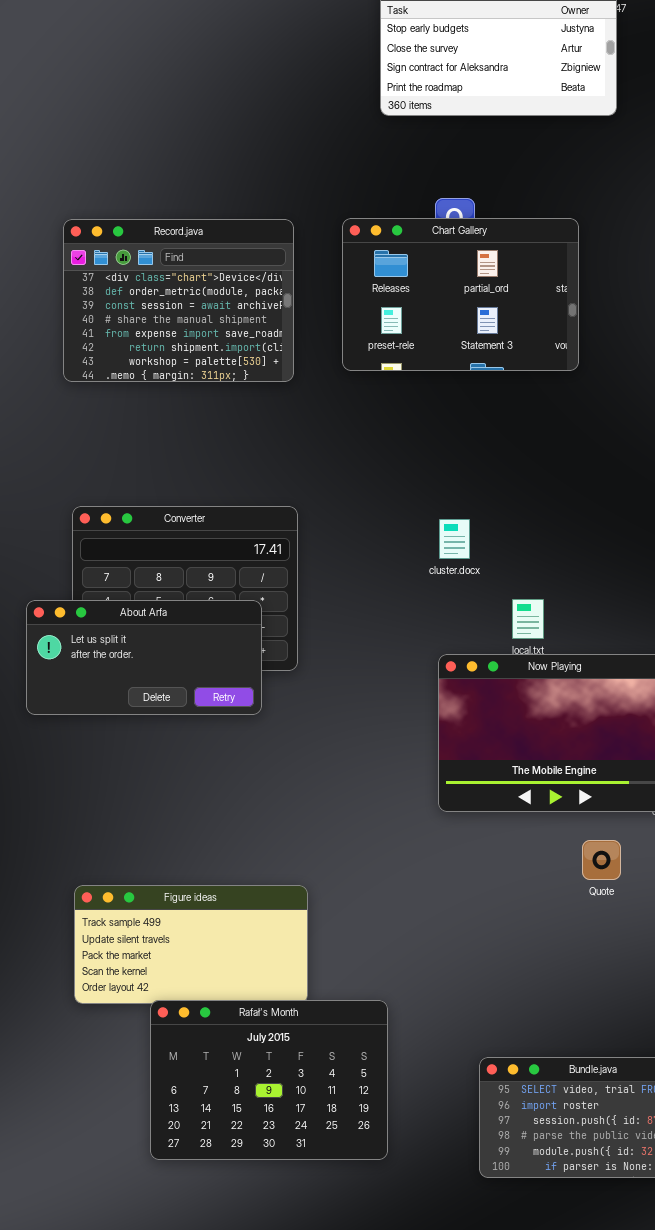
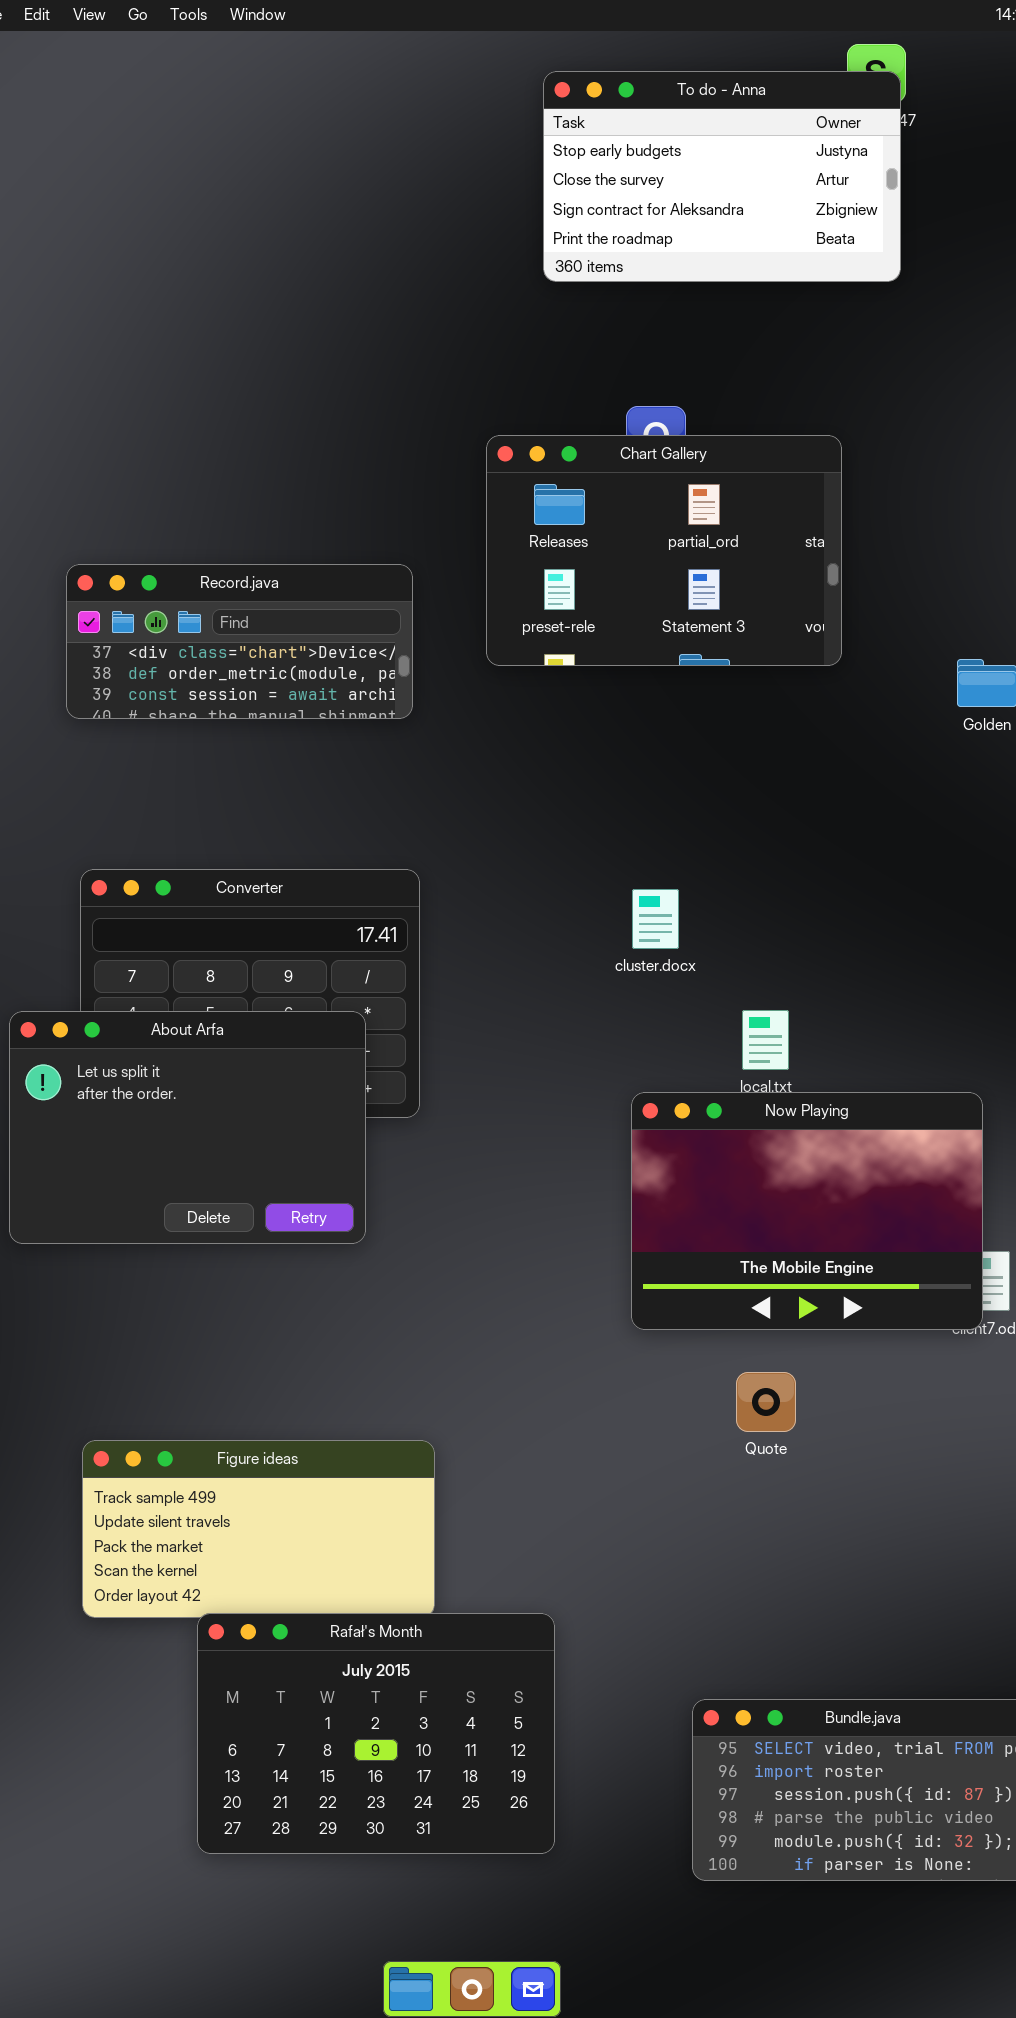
Record.java: [63,219,294,382] -> [66,564,413,719], moved, resized
About Arfa: [26,600,262,715] -> [9,1011,366,1244], resized
Quote: [582,840,621,880] -> [736,1372,796,1432], moved

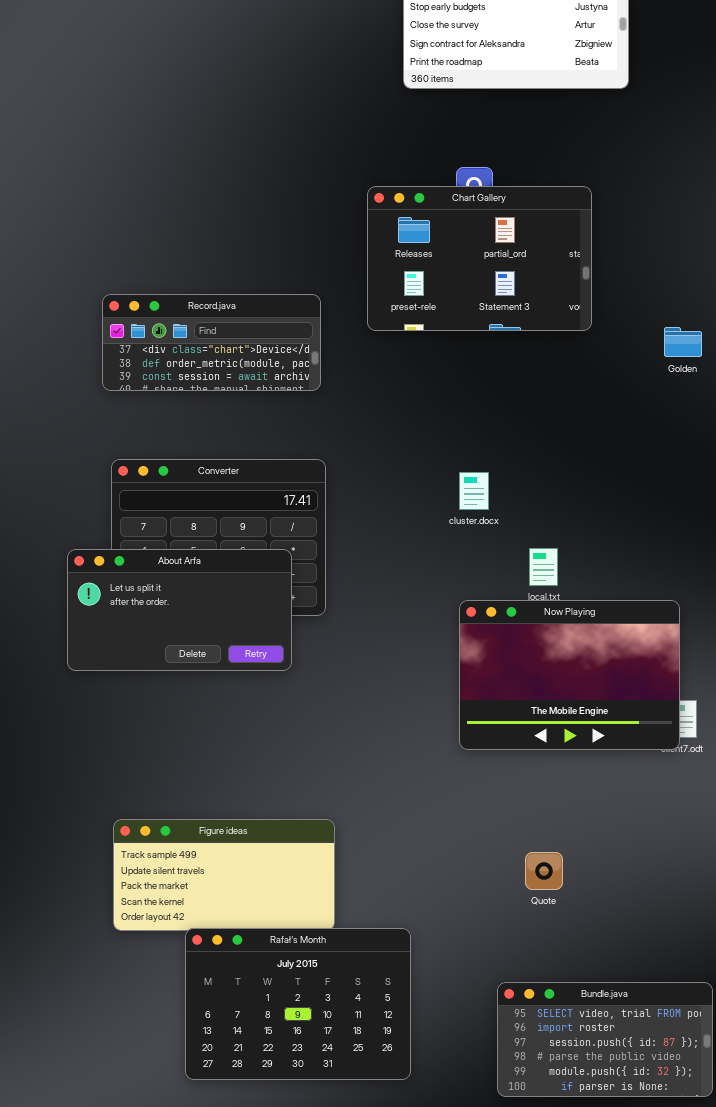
Record.java: [66,564,413,719] -> [102,294,321,391], moved
About Arfa: [9,1011,366,1244] -> [67,549,292,671], resized
Quote: [736,1372,796,1432] -> [525,852,563,890], moved

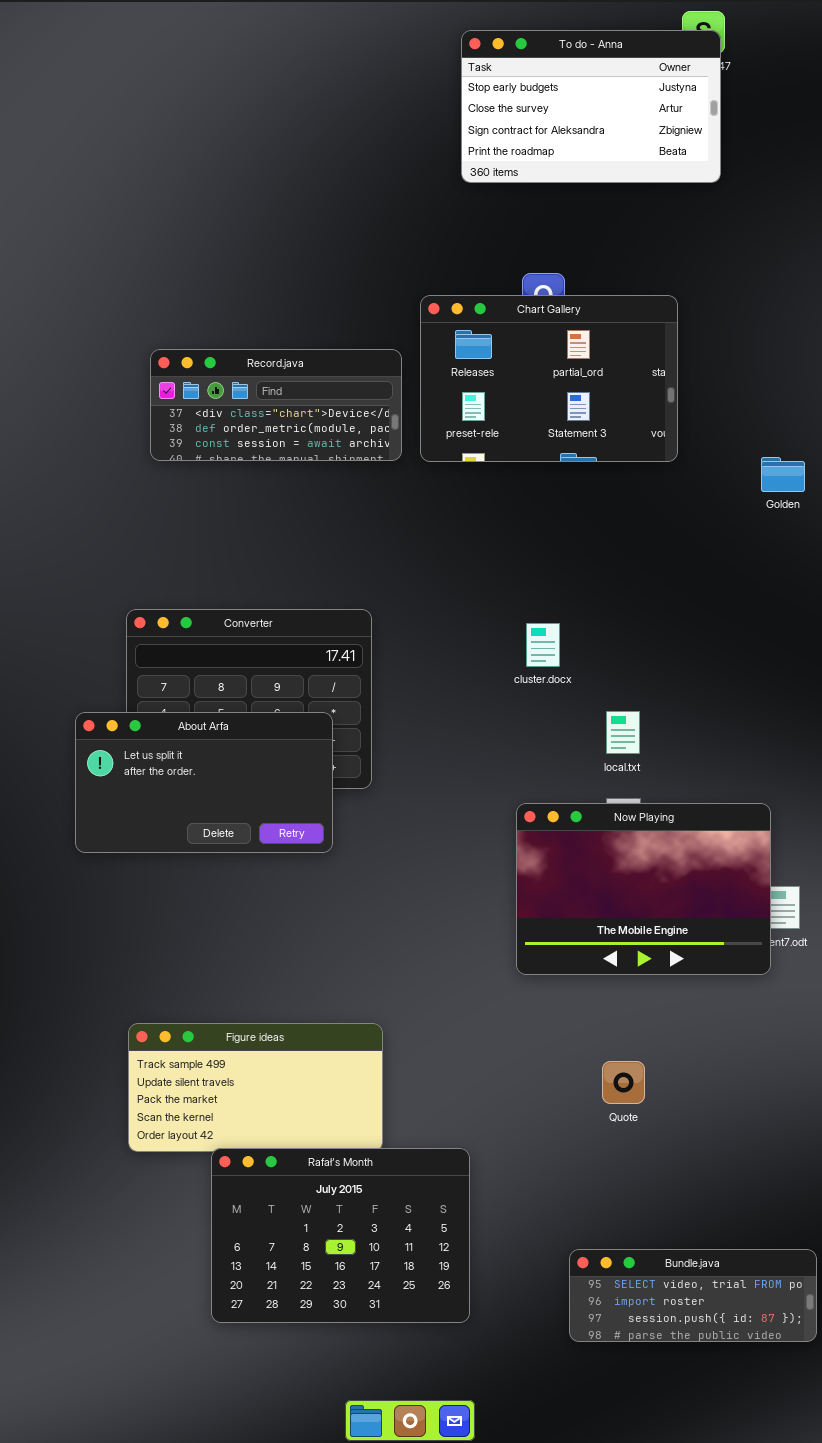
Record.java: [102,294,321,391] -> [150,349,402,461], moved
Now Playing: [459,600,680,750] -> [516,803,771,975], moved
Bundle.java: [497,982,713,1097] -> [569,1249,817,1342], resized

